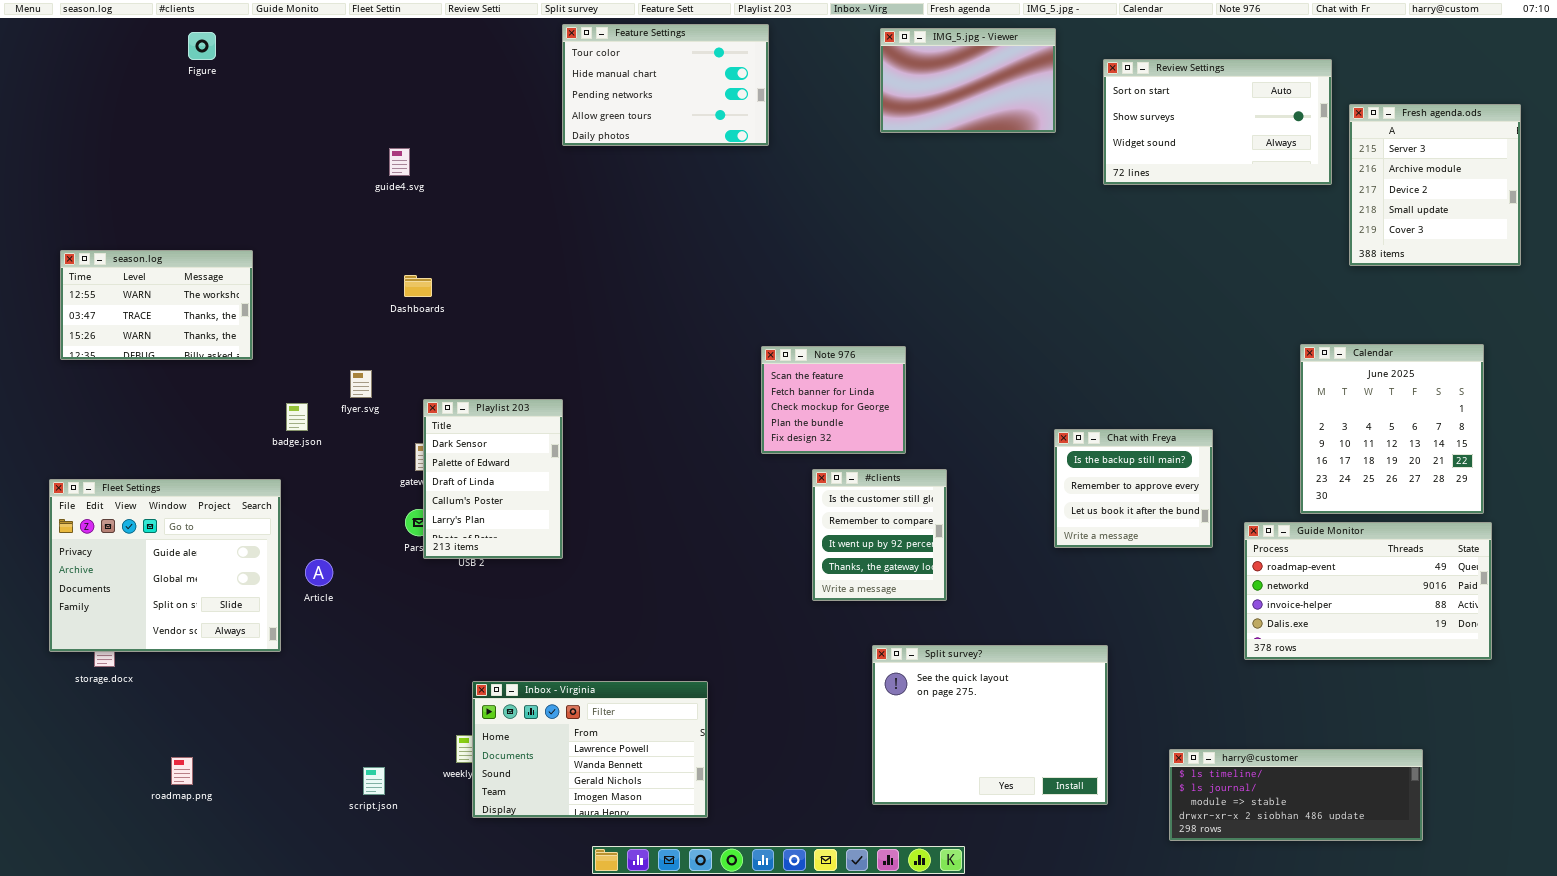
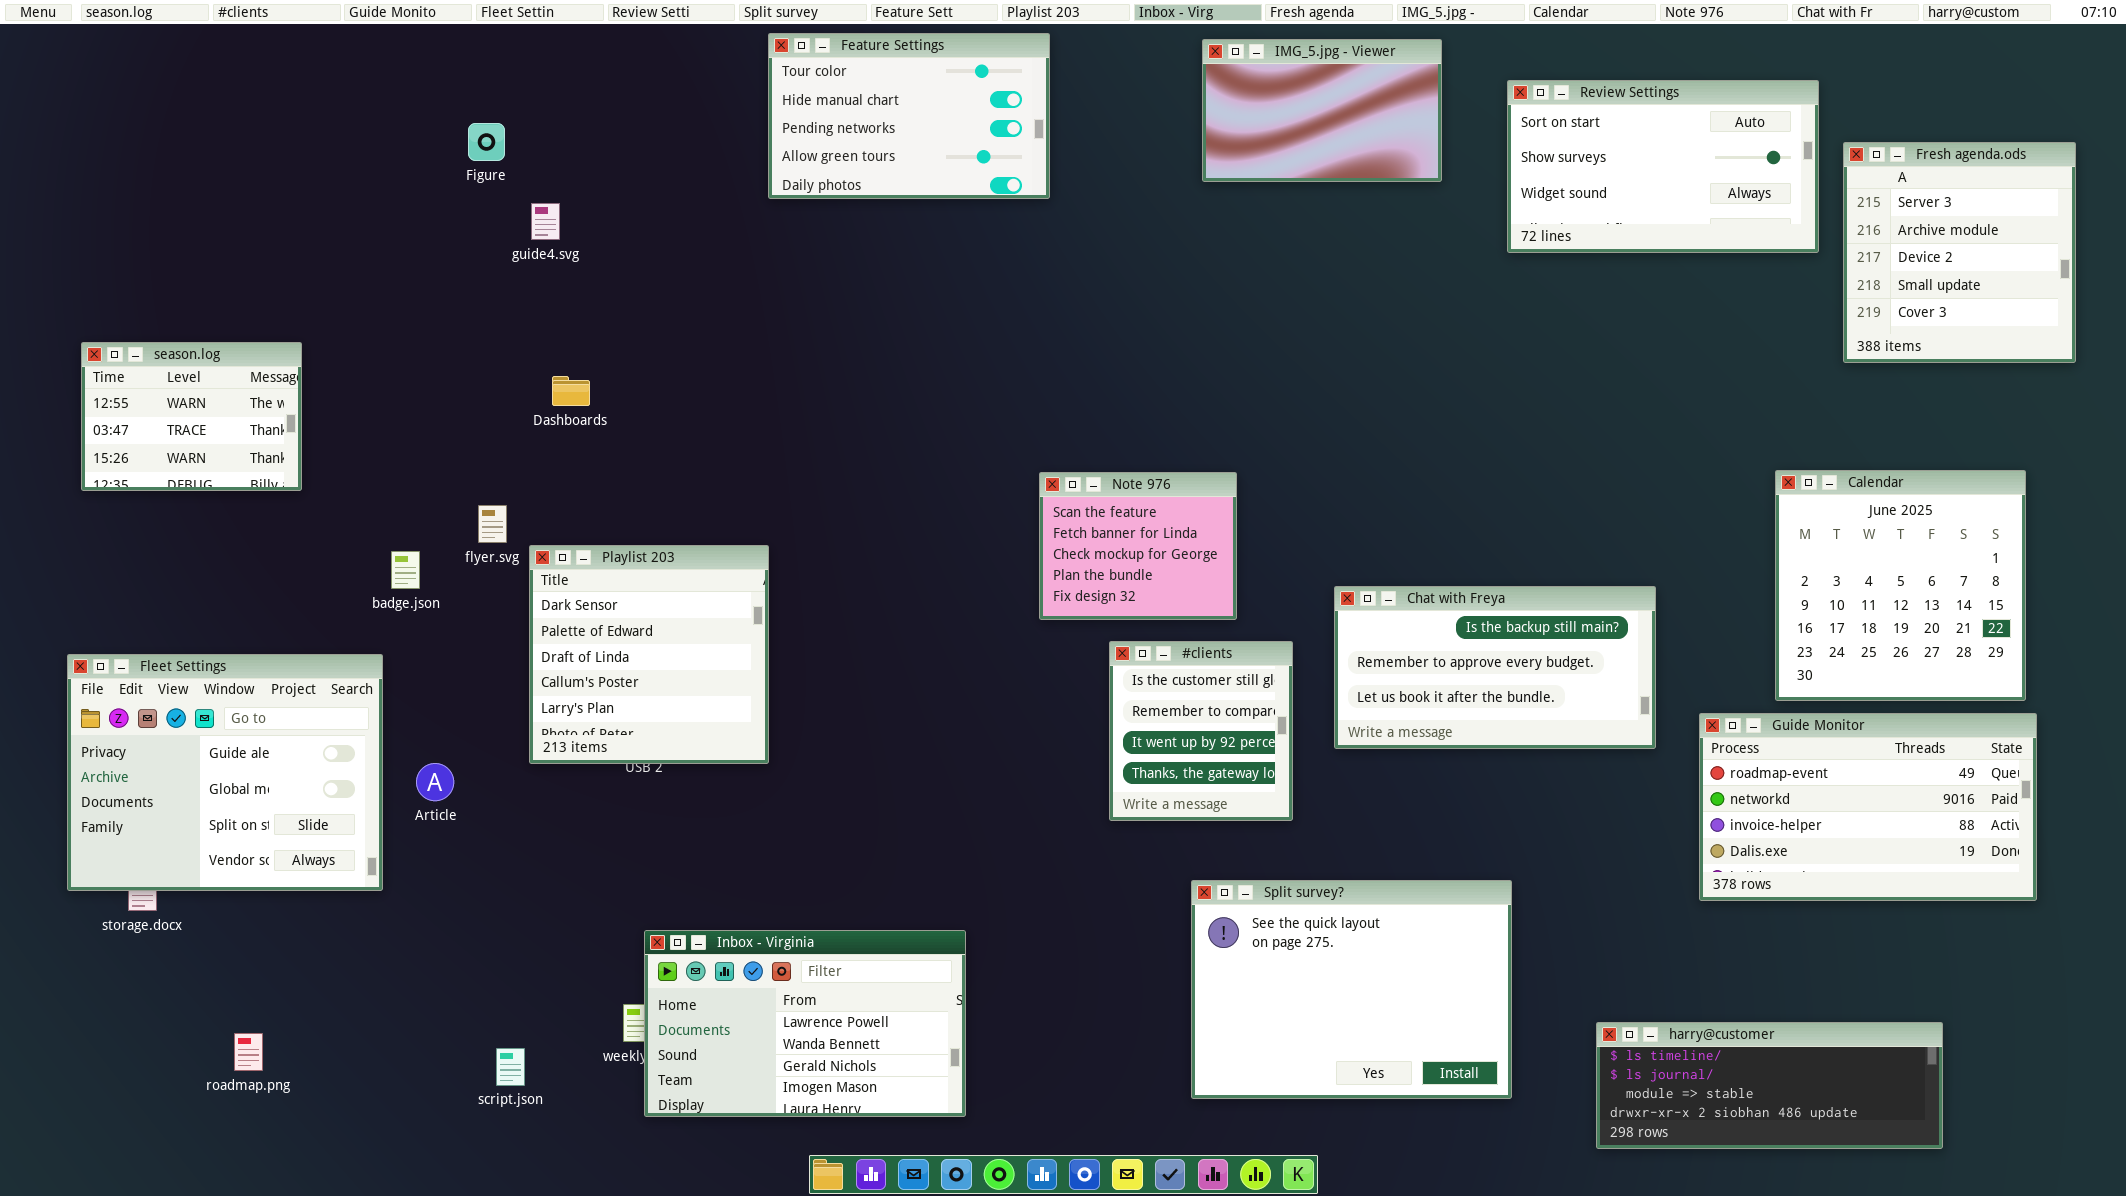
Figure: [188,32,216,60] -> [468,123,505,161], moved
season.log: [60,250,253,360] -> [81,342,302,491], resized
Playlist 203: [423,399,563,559] -> [529,545,769,764], resized
Chat with Freya: [1054,429,1213,548] -> [1334,586,1656,749], resized

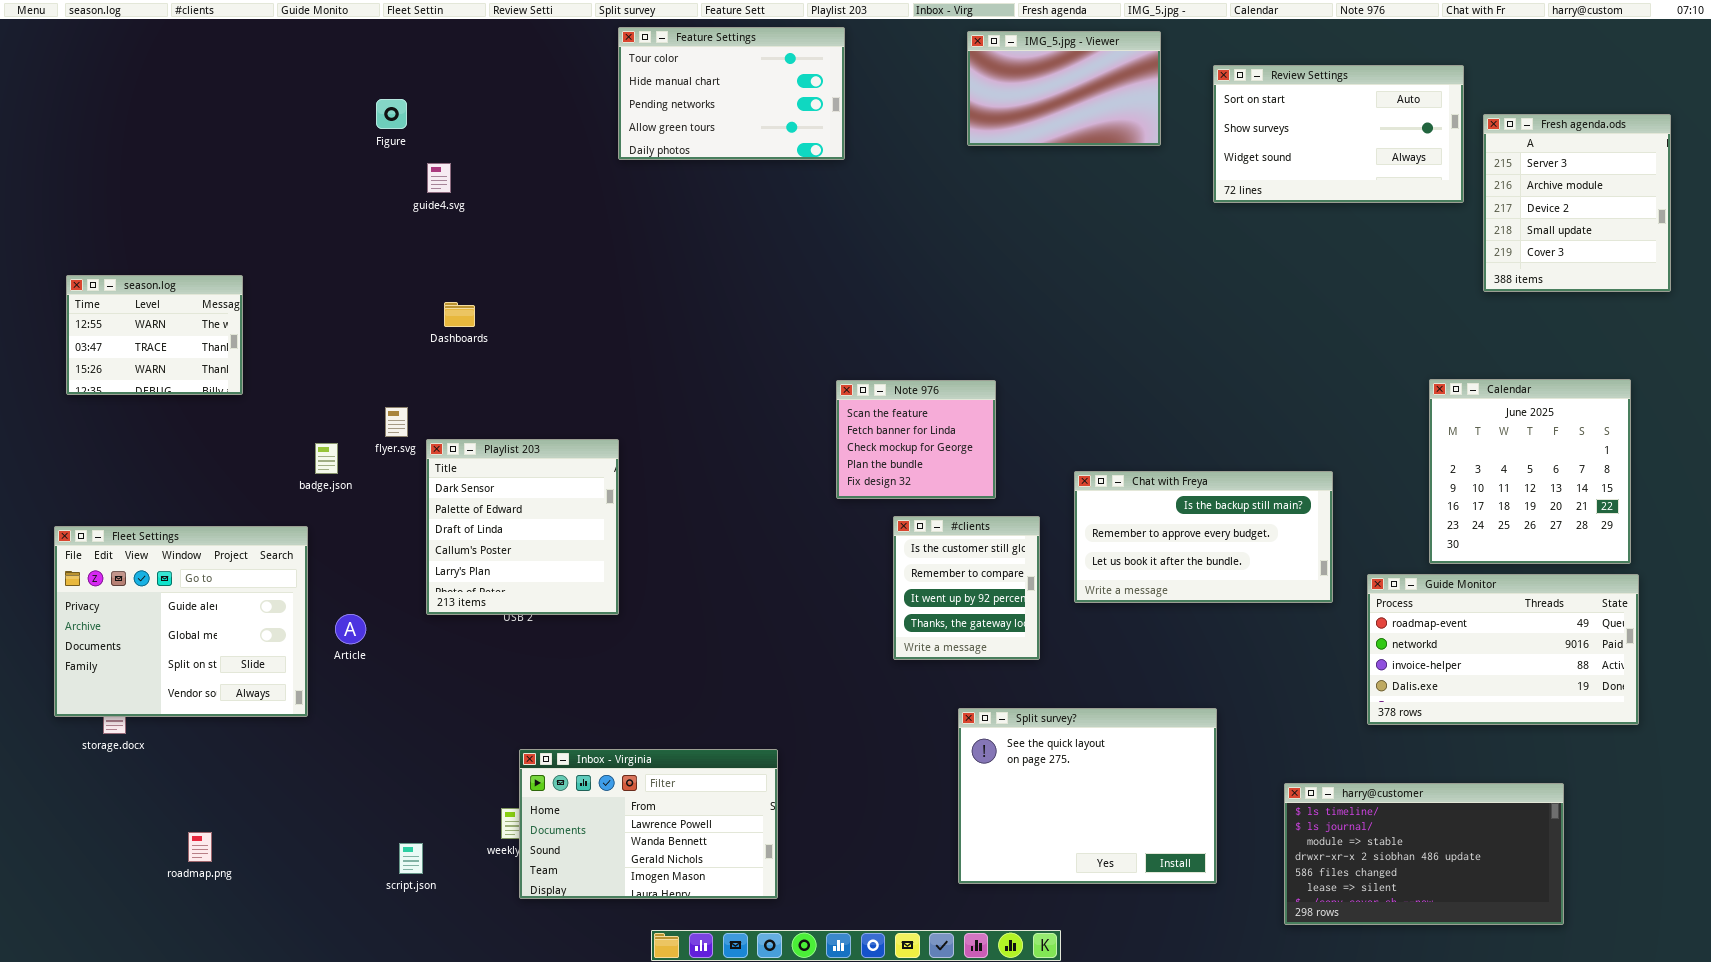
harry@customer: [1596,1022,1943,1149] -> [1284,783,1564,925], resized

